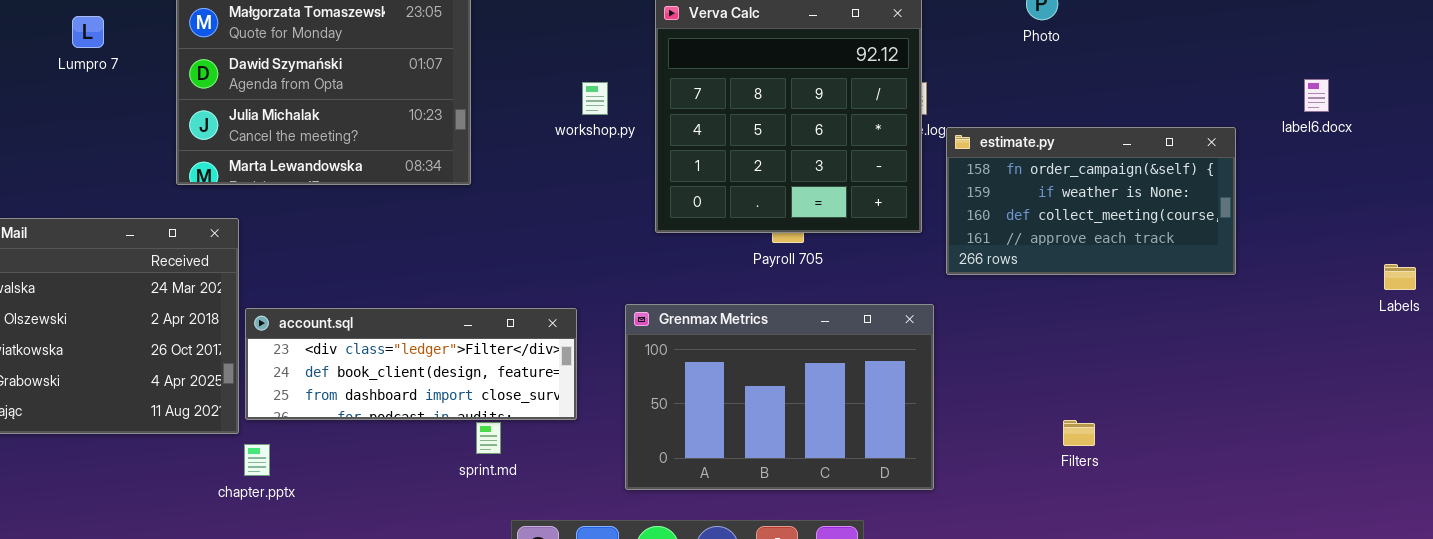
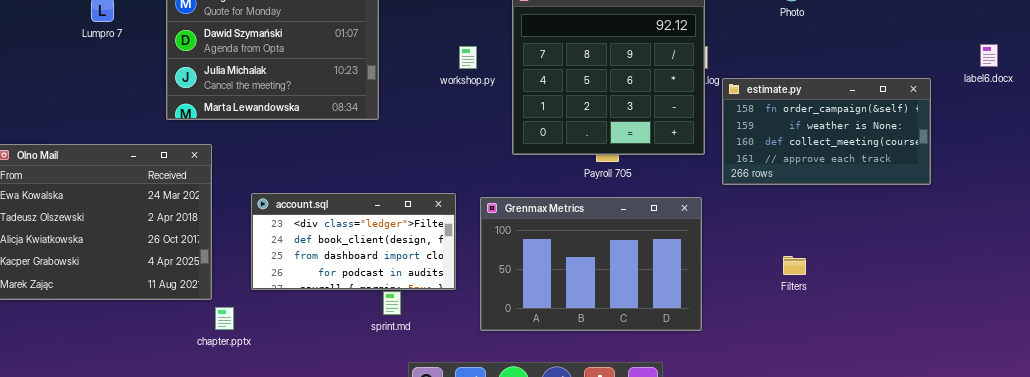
Grenmax Metrics: [625,304,934,490] -> [480,197,702,331], moved
account.sql: [245,308,577,420] -> [251,193,456,290], resized
Filters: [1063,420,1095,446] -> [783,256,806,275], moved

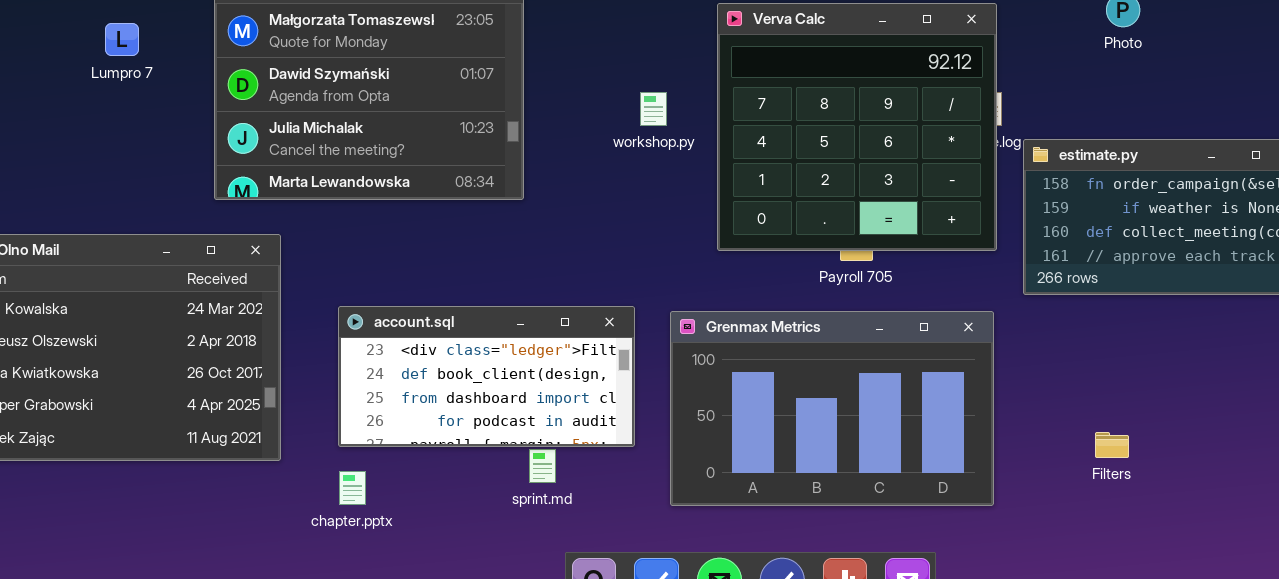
Filters: [783,256,806,275] -> [1095,432,1129,458], moved
chapter.pptx: [215,307,234,330] -> [339,471,366,505], moved

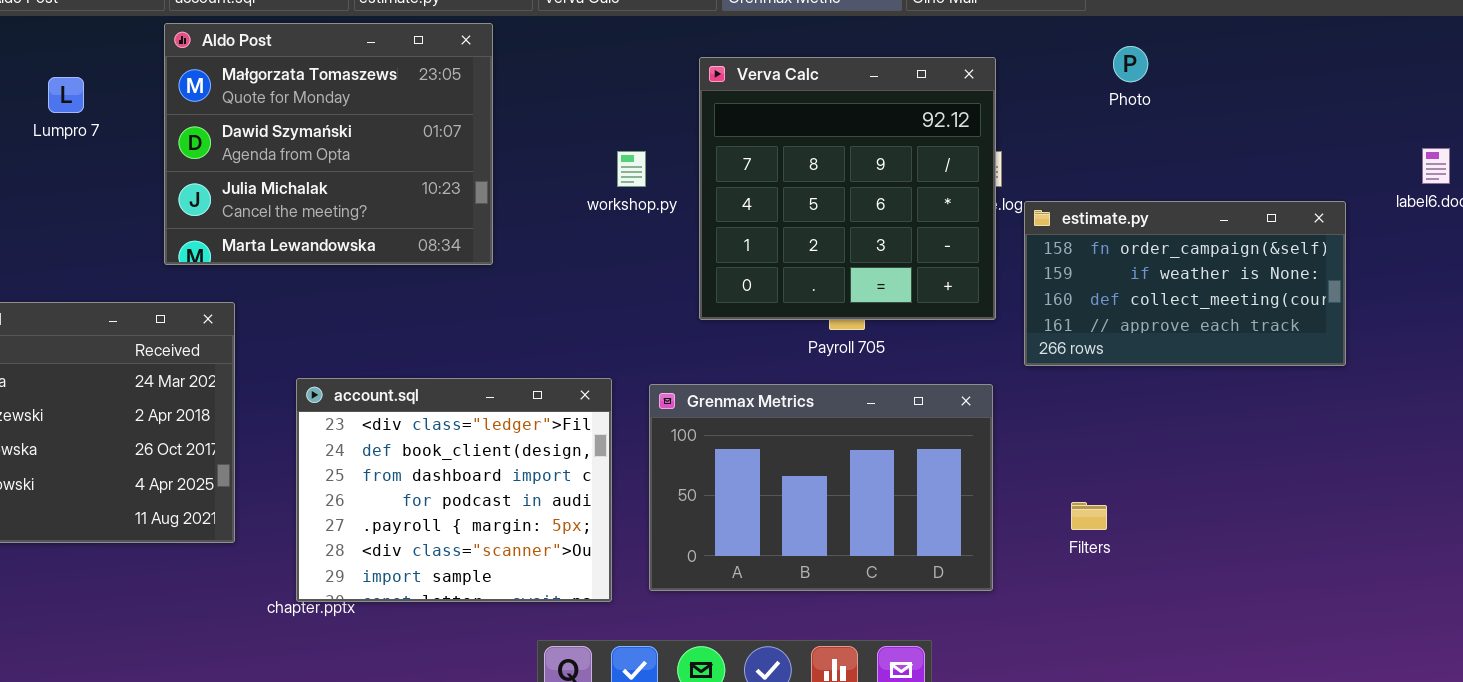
account.sql: [338,306,635,447] -> [296,378,612,602], resized
Filters: [1095,432,1129,458] -> [1071,502,1107,530], moved

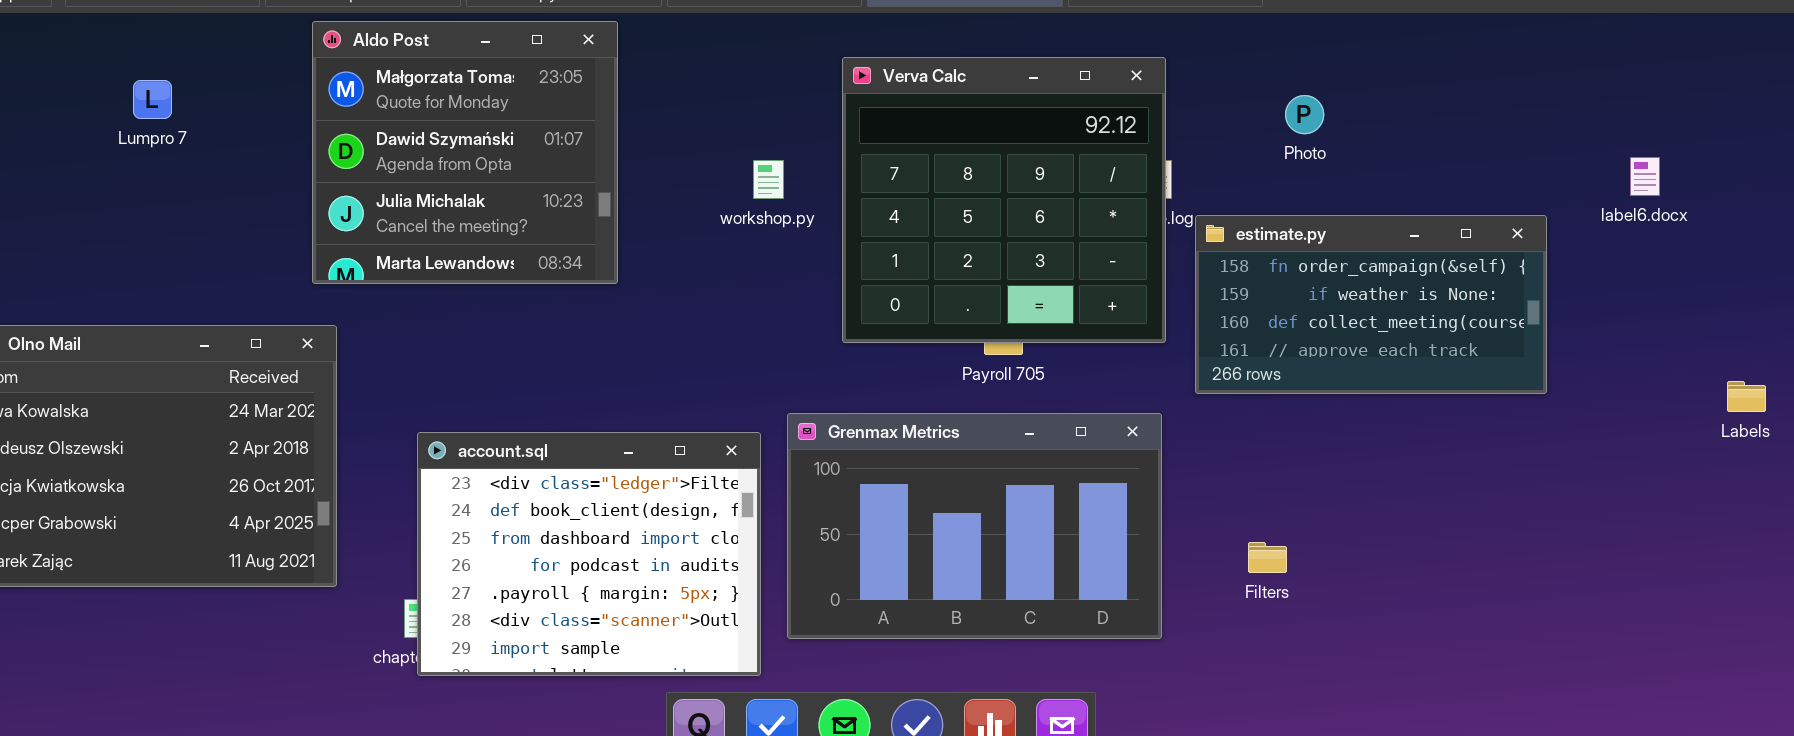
Aldo Post: [164,23,493,265] -> [312,21,618,284], resized
Photo: [1113,46,1148,82] -> [1285,95,1324,134], moved
account.sql: [296,378,612,602] -> [417,432,761,676], moved

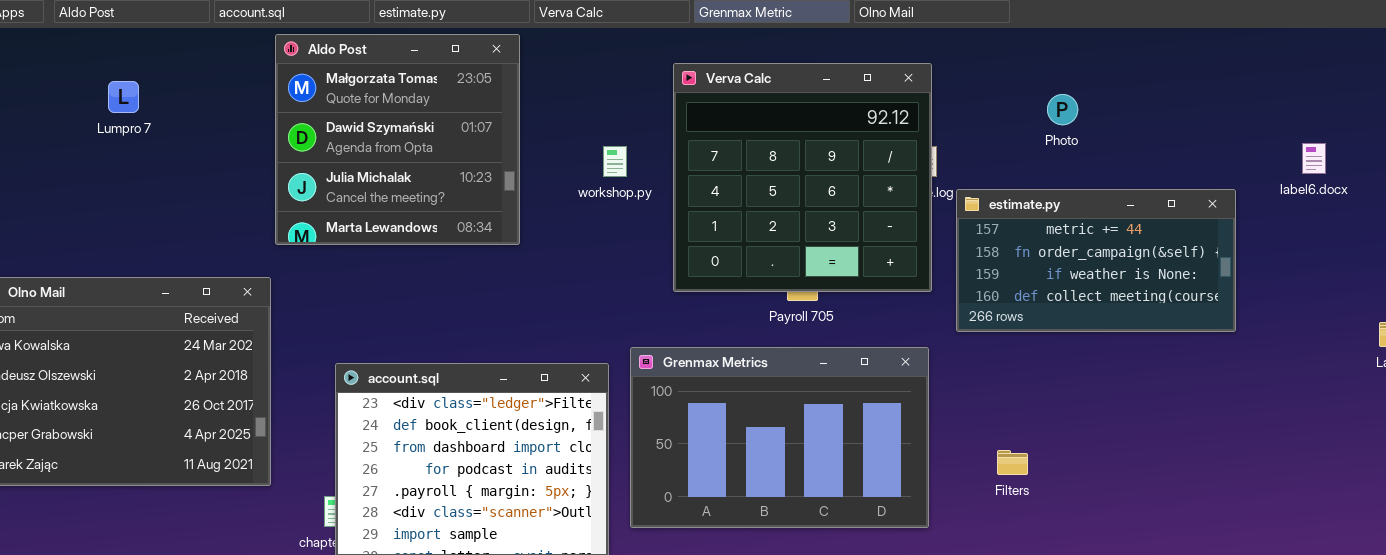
Aldo Post: [312,21,618,284] -> [275,34,520,245], moved
Photo: [1285,95,1324,134] -> [1047,94,1078,125], moved
estimate.py: [1195,215,1547,394] -> [956,189,1236,332], scrolled up 1 row

